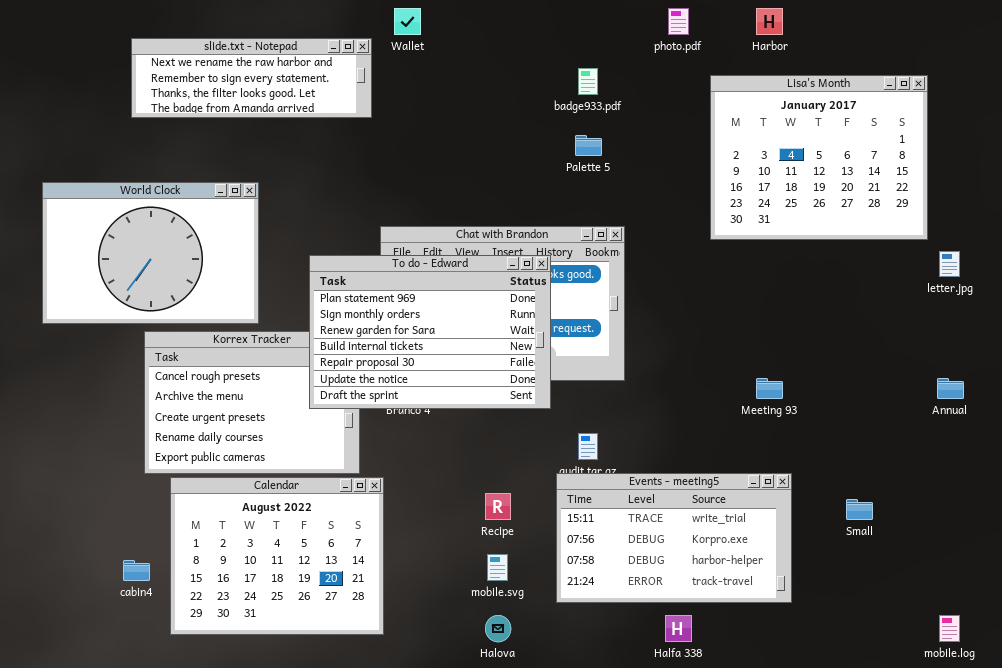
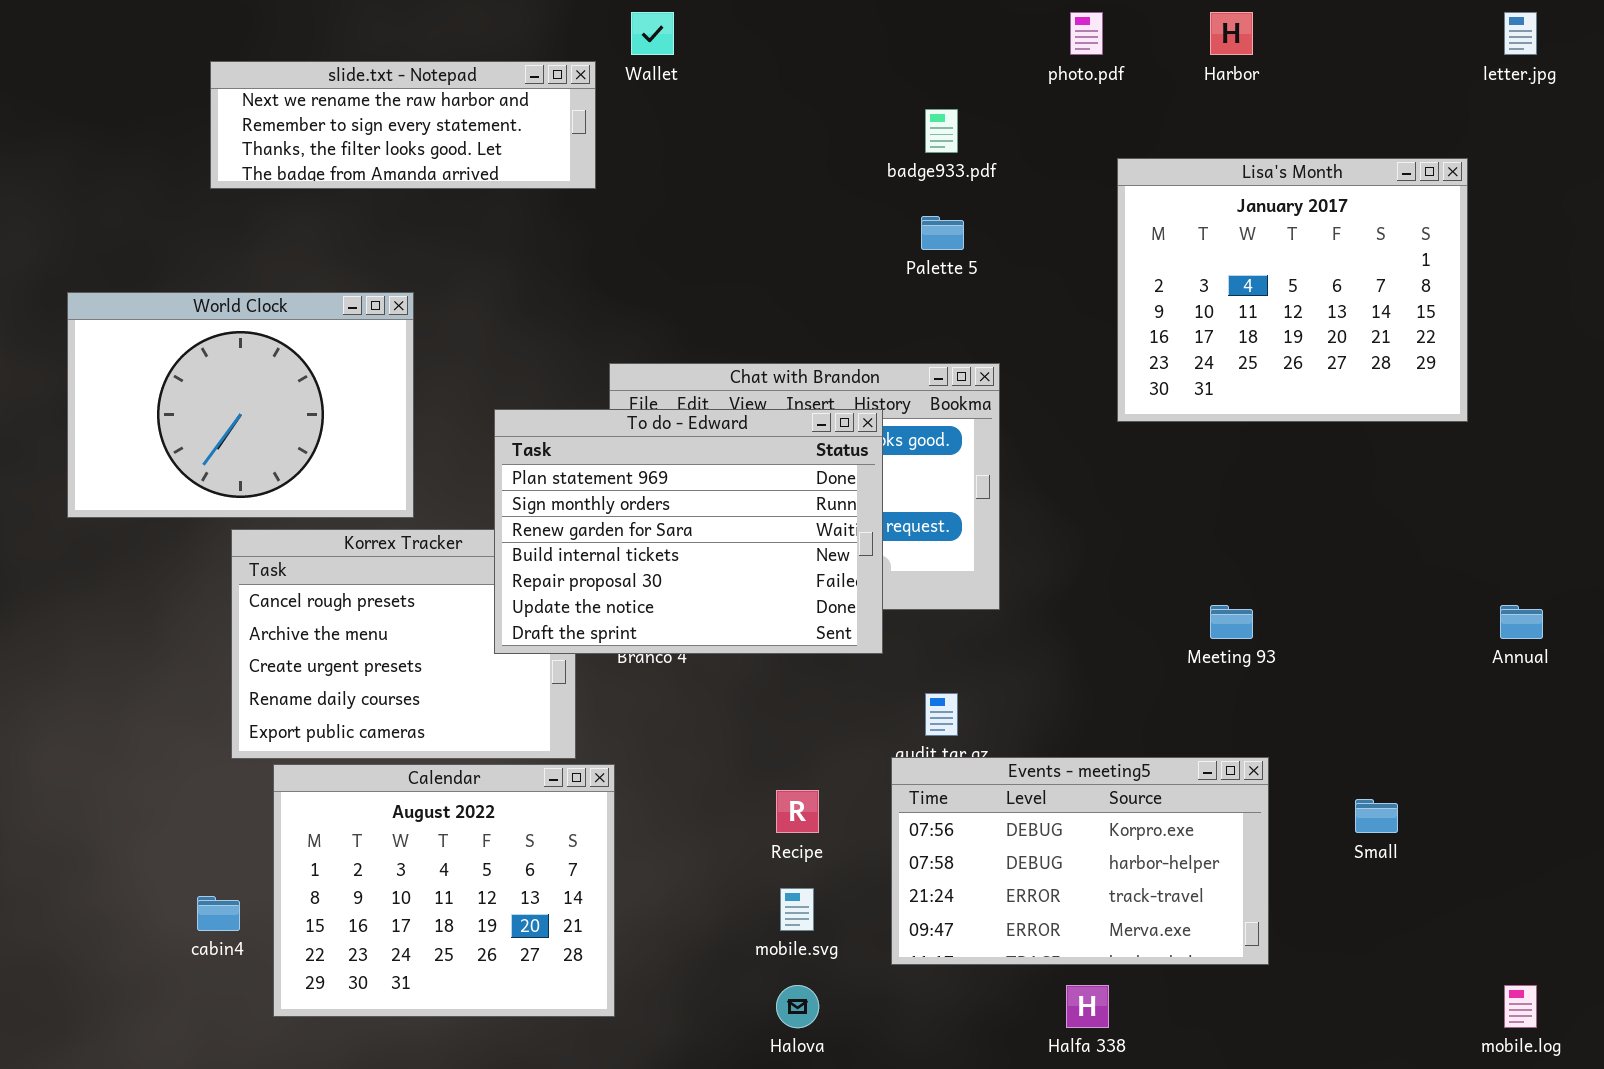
Lisa's Month: [710,75,928,240] -> [1117,158,1468,422], moved
letter.jpg: [939,251,960,277] -> [1504,12,1537,55], moved
Events - meeting5: [556,473,792,603] -> [891,757,1269,965], scrolled down 1 row

